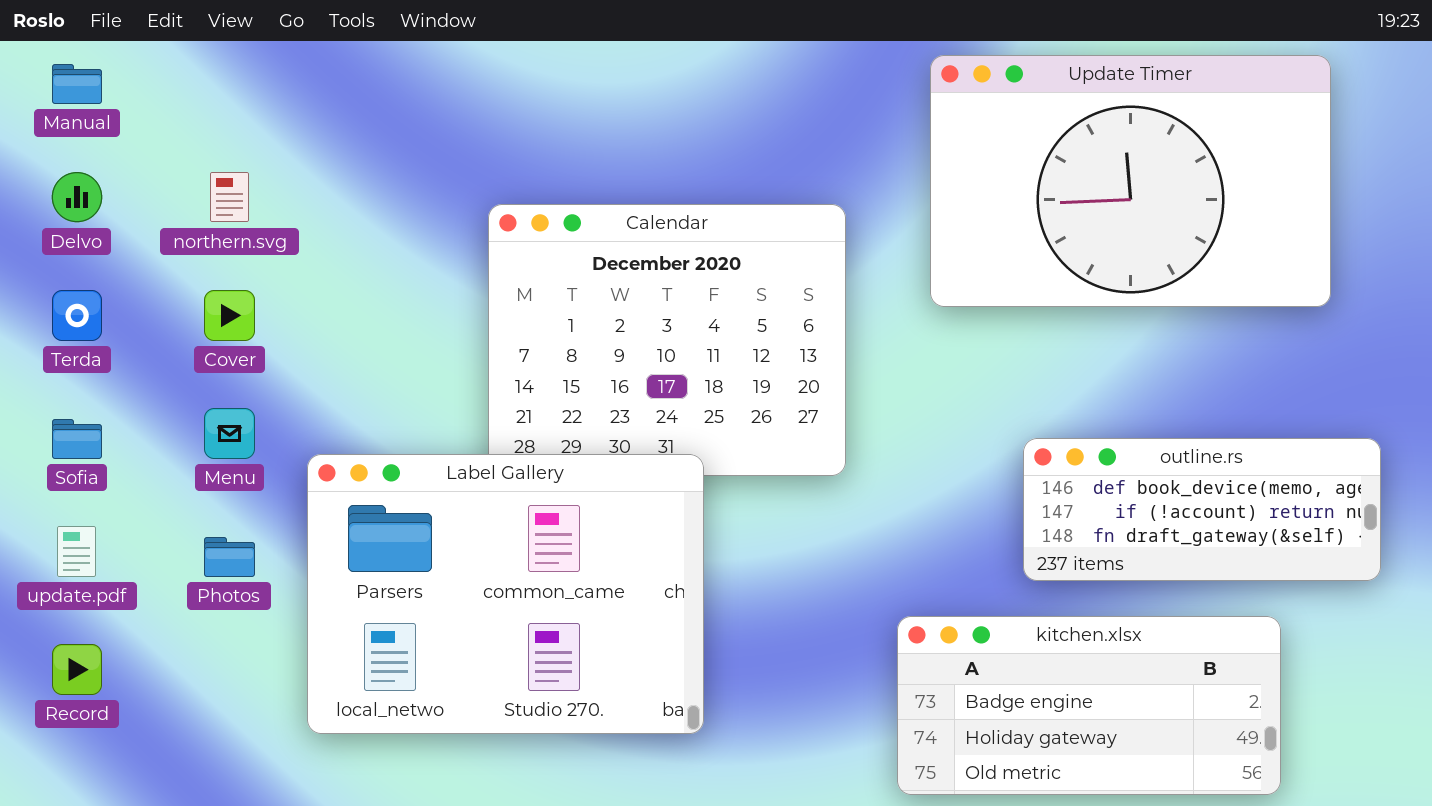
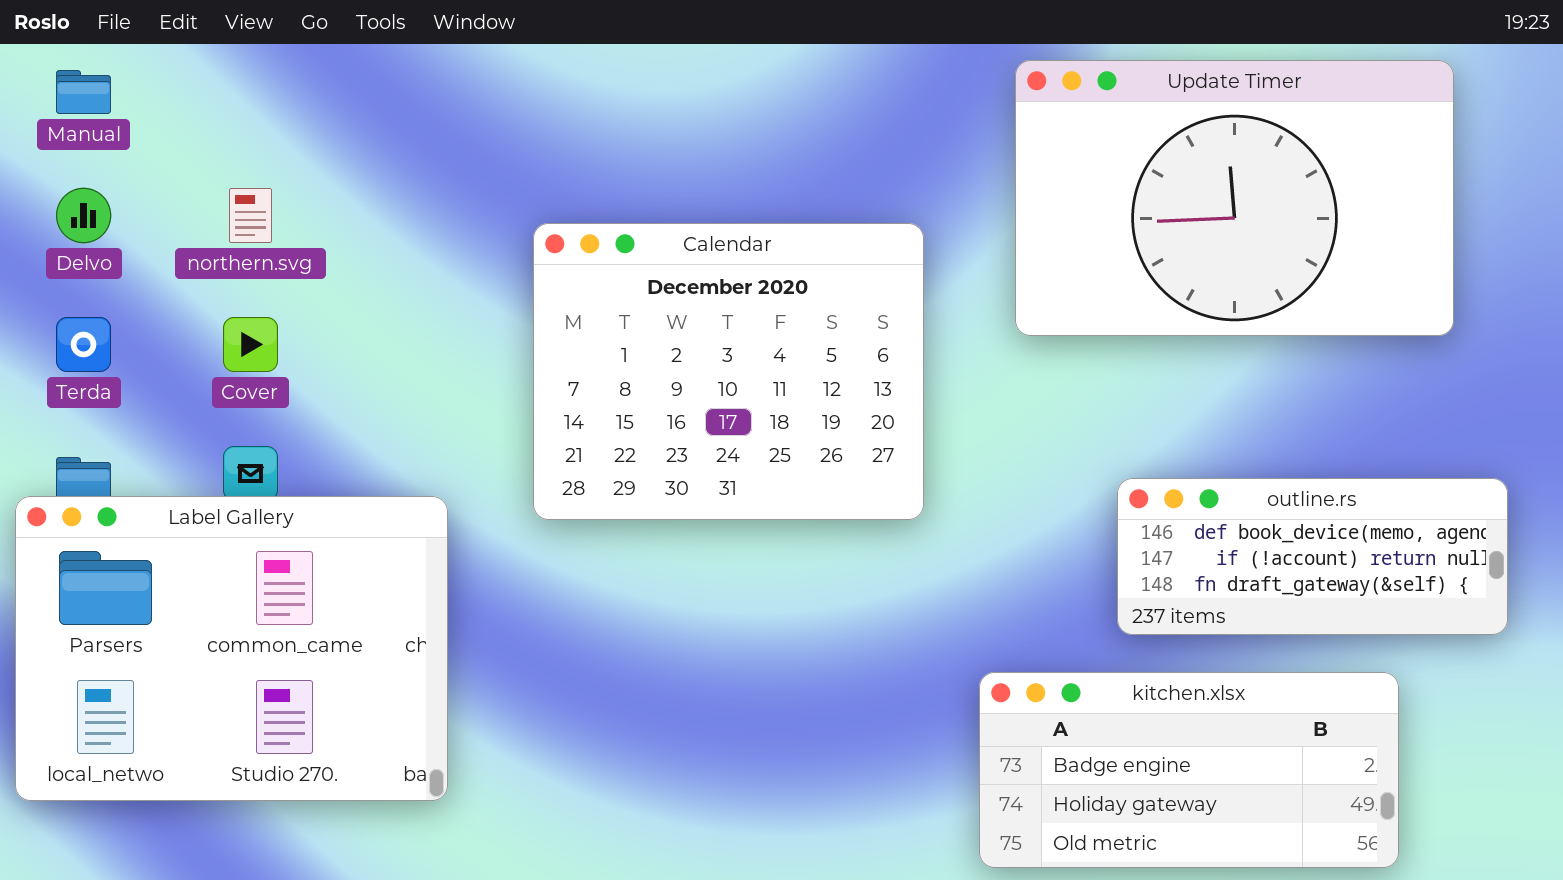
Label Gallery: [307,454,704,734] -> [15,496,448,801], moved

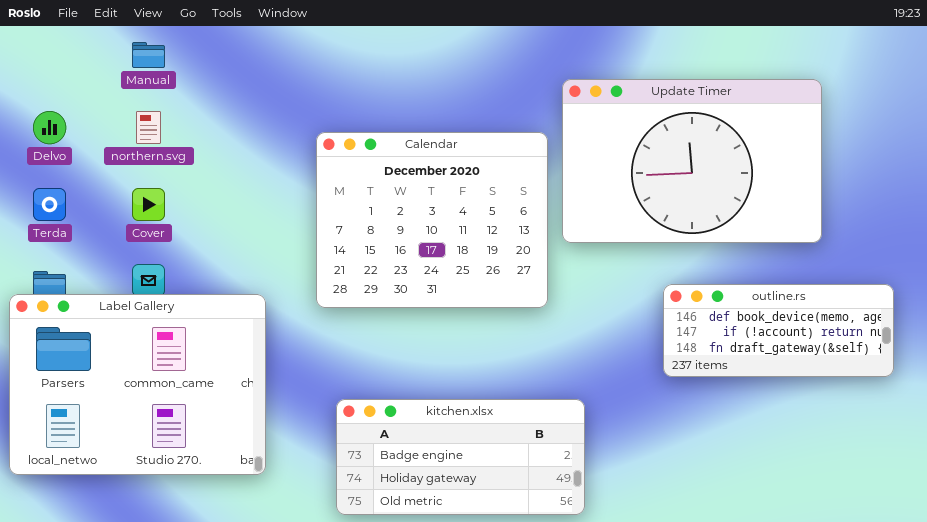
Update Timer: [1015,60,1454,336] -> [562,79,822,243], moved
Manual: [56,70,111,114] -> [132,42,165,68], moved
kitchen.xlsx: [979,672,1399,868] -> [336,399,585,515], moved

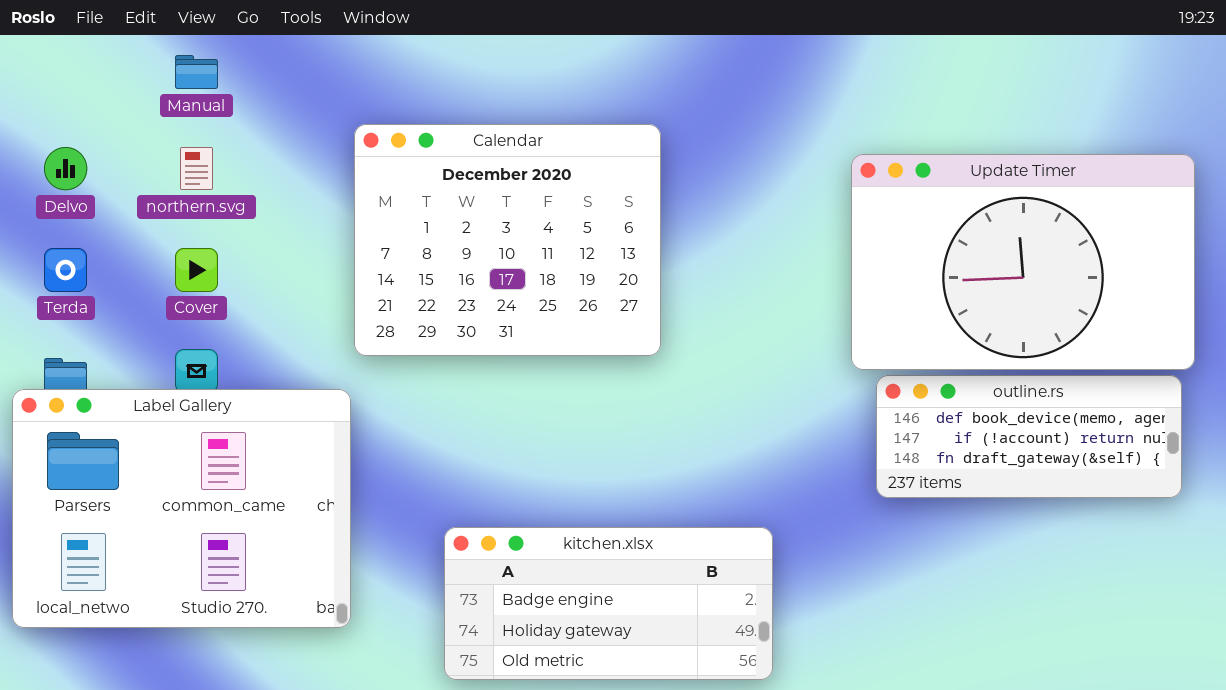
Update Timer: [562,79,822,243] -> [851,154,1195,370], moved
Calendar: [316,132,548,308] -> [354,124,661,356], moved

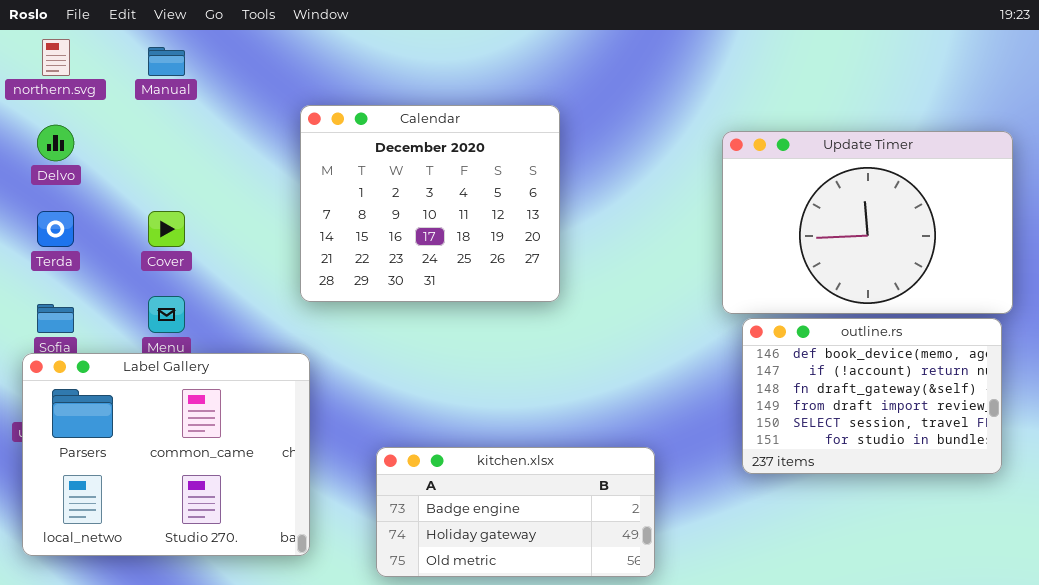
northern.svg: [180,147,213,190] -> [42,39,70,76], moved
outline.rs: [876,375,1182,498] -> [742,318,1002,474], resized
Label Gallery: [12,389,351,628] -> [22,353,310,556], moved

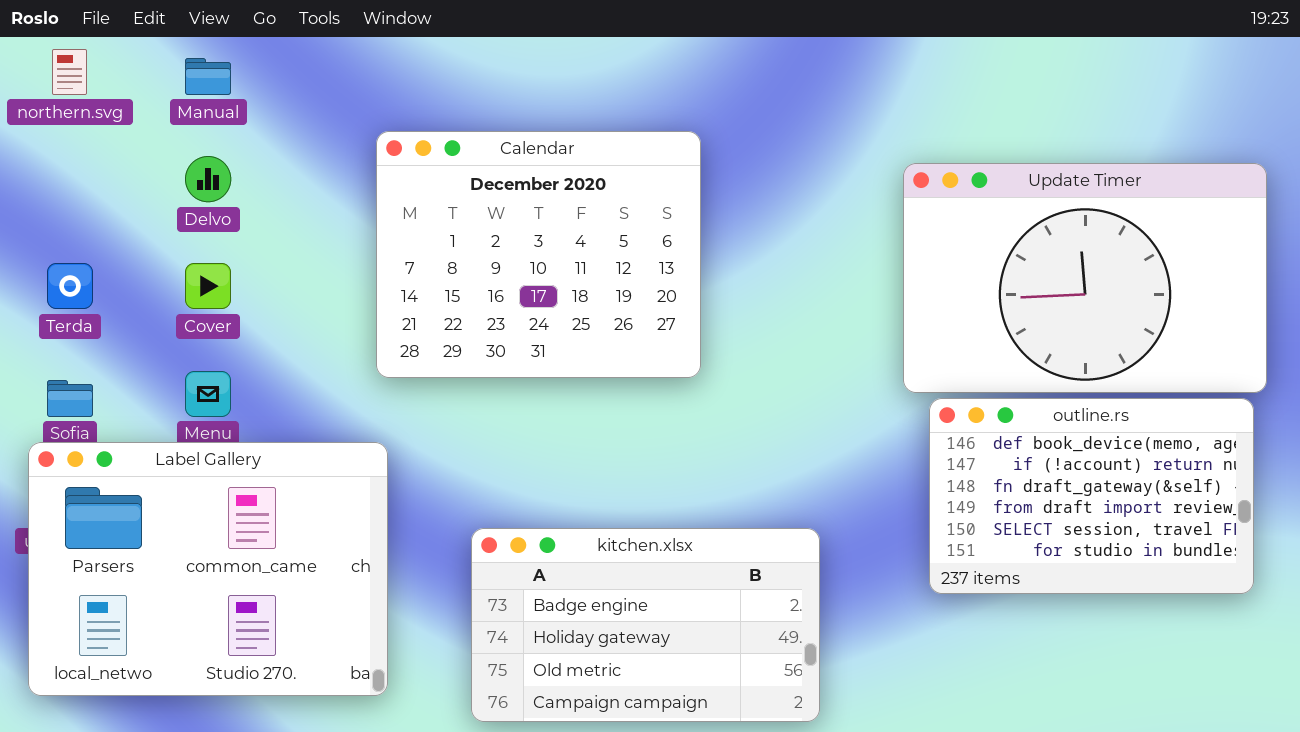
Delvo: [37,125,74,161] -> [185,156,231,202], moved
kitchen.xlsx: [376,447,655,577] -> [471,528,820,722], resized

